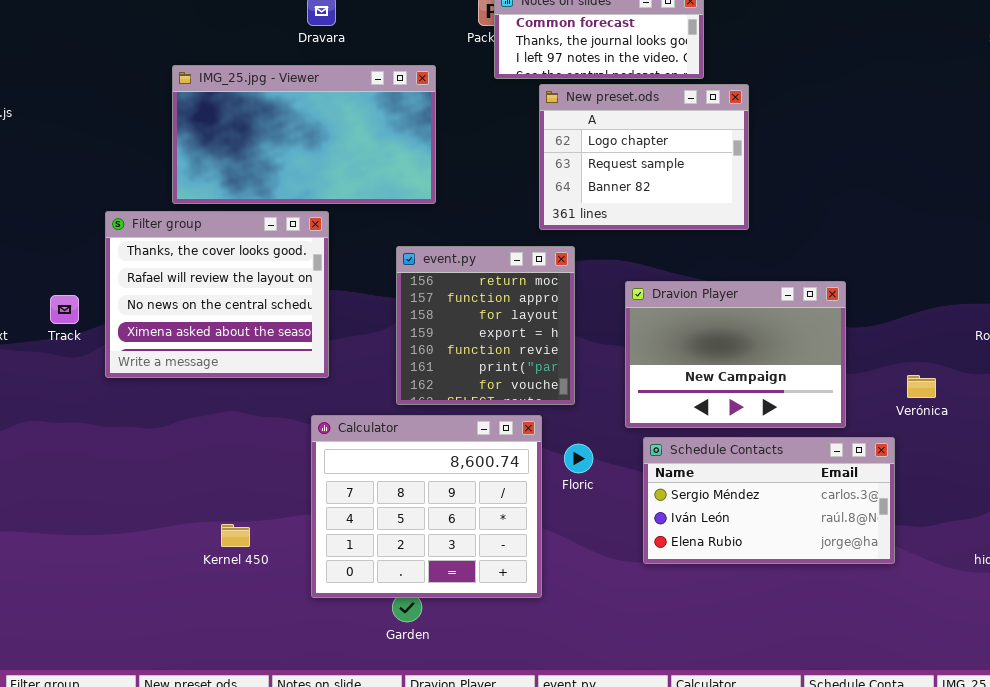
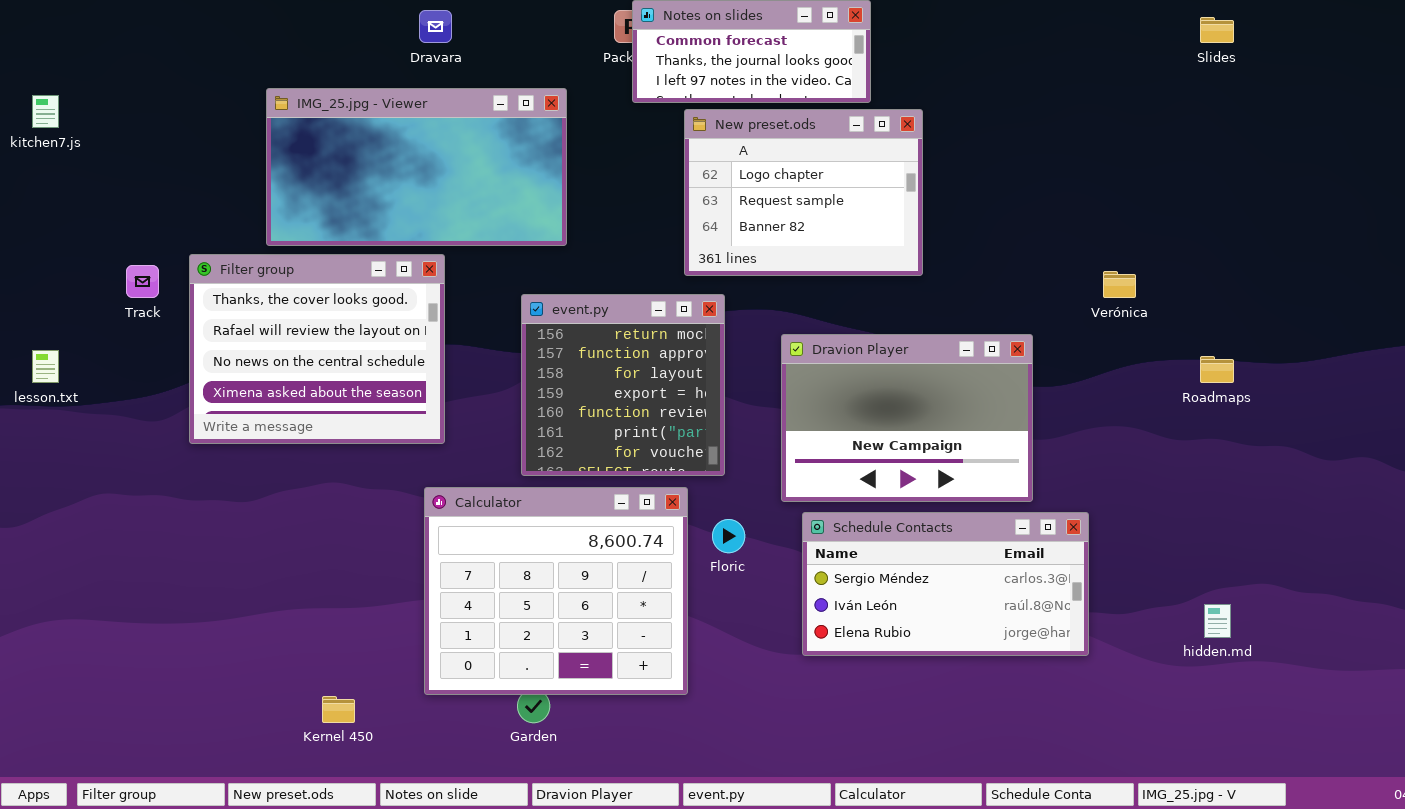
Track: [50,295,79,324] -> [126,265,159,298], moved
Verónica: [907,375,936,398] -> [1103,271,1136,298], moved
Kernel 450: [221,524,250,547] -> [322,696,355,723], moved

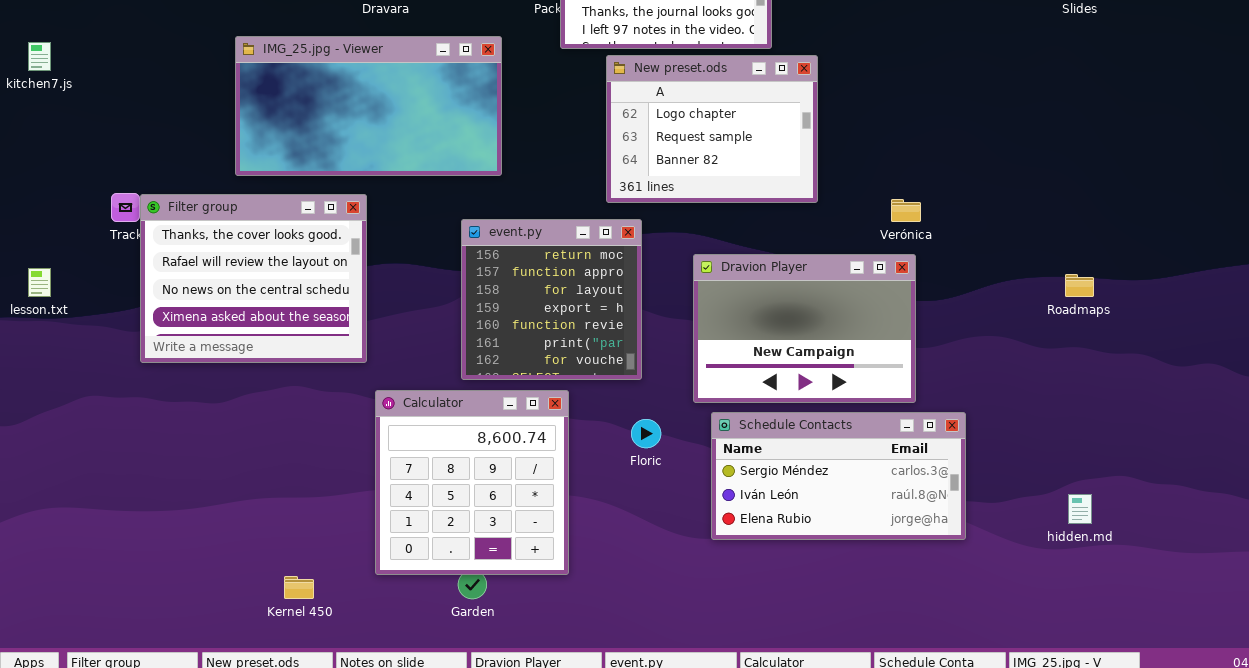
Filter group: [189,254,445,444] -> [140,194,367,363], moved
Verónica: [1103,271,1136,298] -> [891,199,921,222], moved
Calculator: [424,487,688,695] -> [375,390,569,575], resized

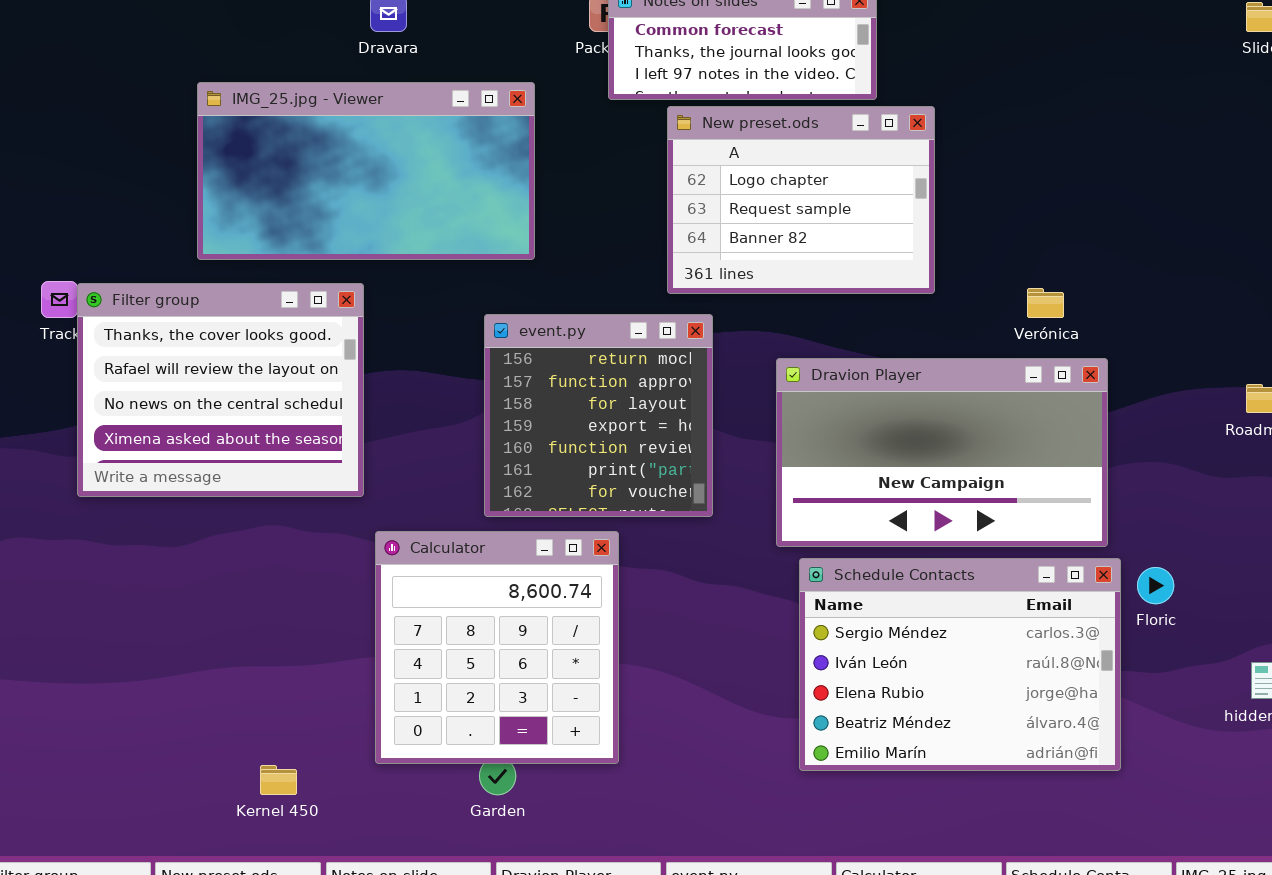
Dravion Player: [693,254,916,403] -> [776,358,1108,547], resized
Schedule Contacts: [711,412,966,540] -> [799,558,1121,771], resized
Floric: [631,419,661,448] -> [1137,567,1174,604], moved

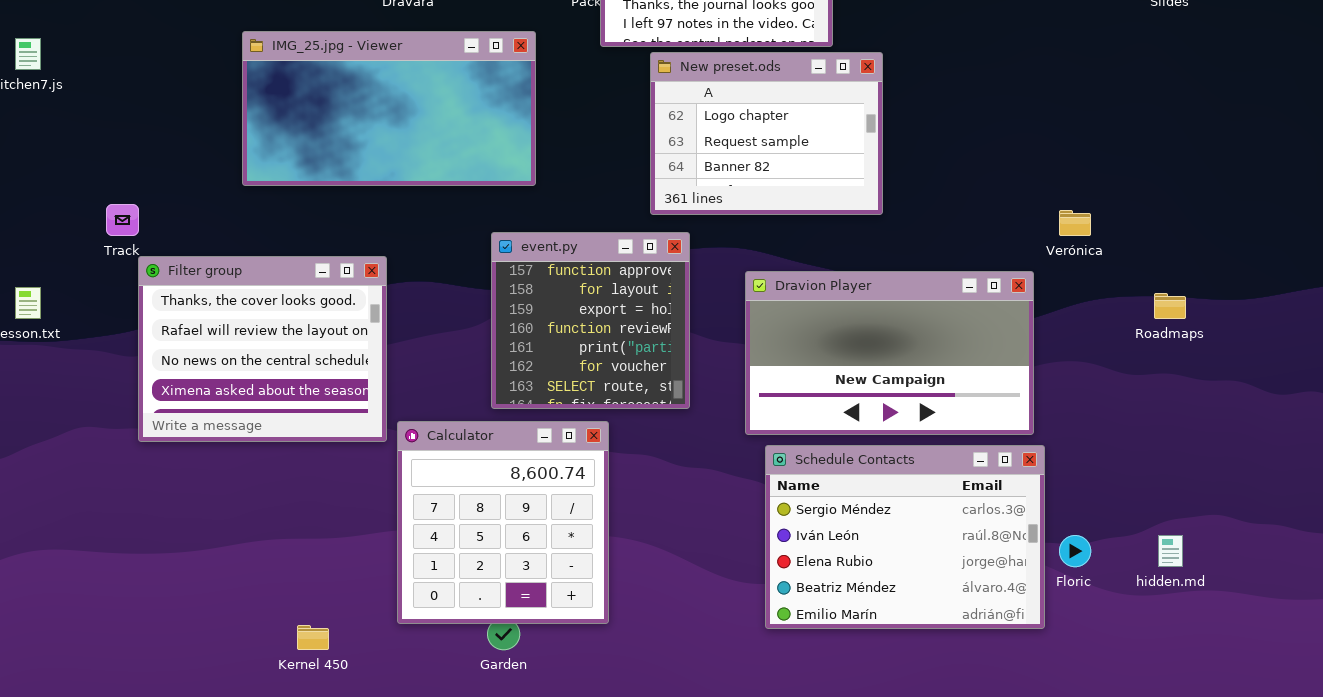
Filter group: [77,283,364,497] -> [138,256,387,442], moved
Verónica: [1027,288,1064,318] -> [1059,210,1091,236], moved
event.py: [484,314,713,517] -> [491,232,690,409], scrolled down 1 row
Floric: [1137,567,1174,604] -> [1059,535,1091,567], moved

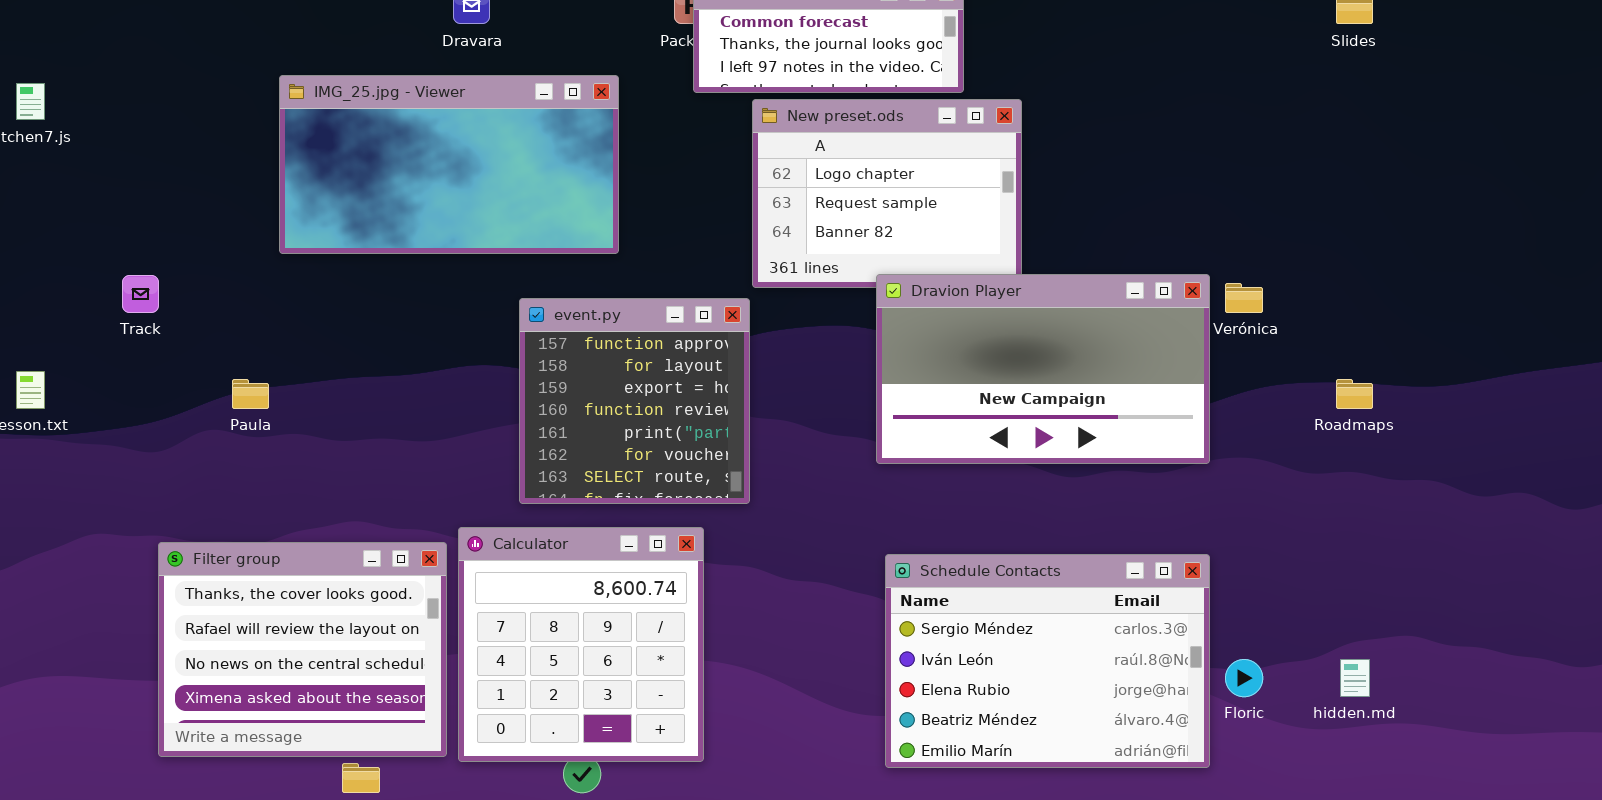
event.py: [491,232,690,409] -> [519,298,750,504], moved
Filter group: [138,256,387,442] -> [158,542,447,757], moved
Dravion Player: [745,271,1034,435] -> [876,274,1210,464], moved

